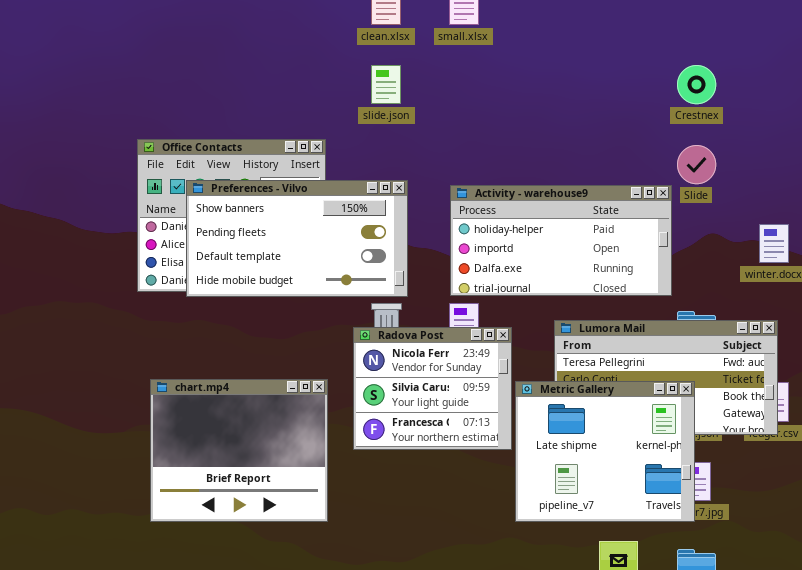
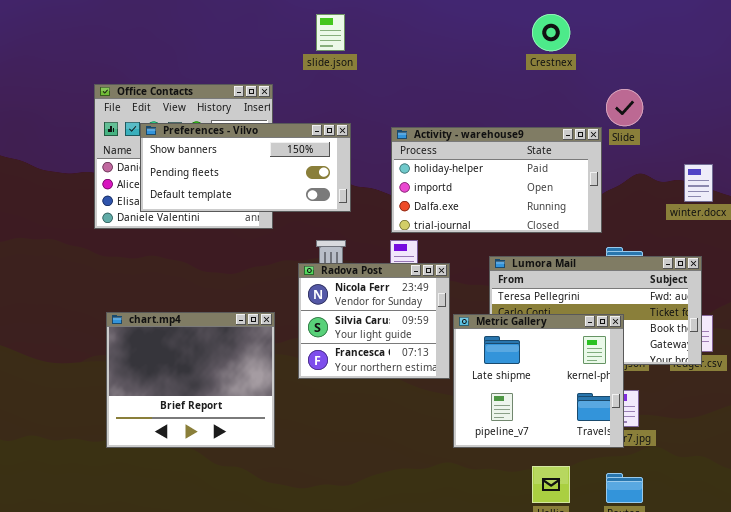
Crestnex: [677,65,716,104] -> [532,14,570,51], moved
Preferences - Vilvo: [186,180,408,297] -> [140,123,351,212], resized

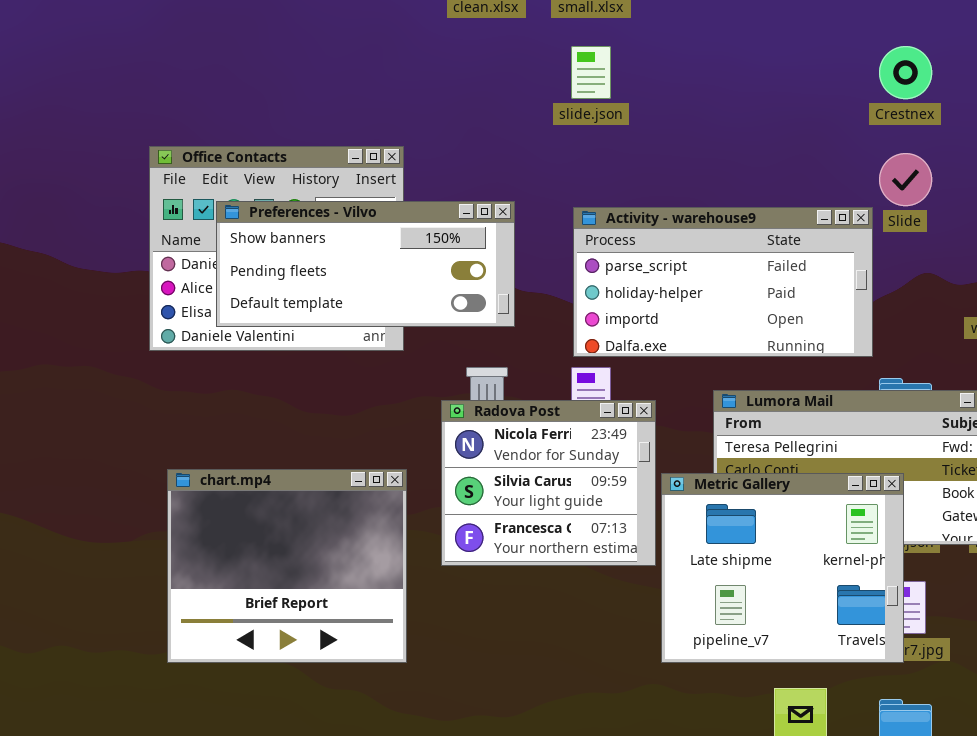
slide.json: [316,14,345,51] -> [571,46,611,99], moved
Crestnex: [532,14,570,51] -> [879,46,932,99], moved
Activity - warehouse9: [391,127,602,233] -> [573,207,873,357], scrolled up 1 row

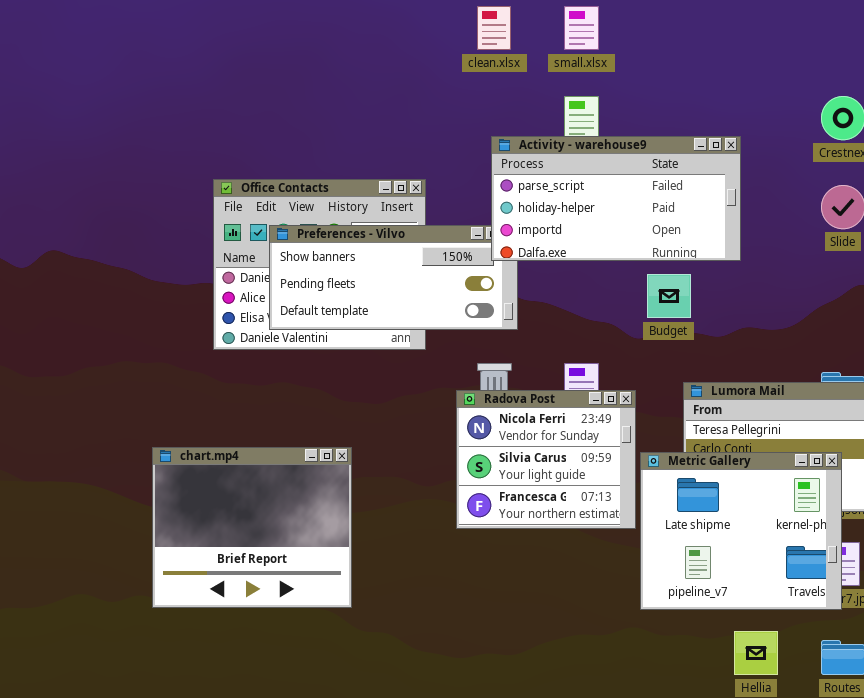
Activity - warehouse9: [573,207,873,357] -> [491,136,741,261], moved
chart.mp4: [167,469,407,663] -> [152,447,352,608], moved

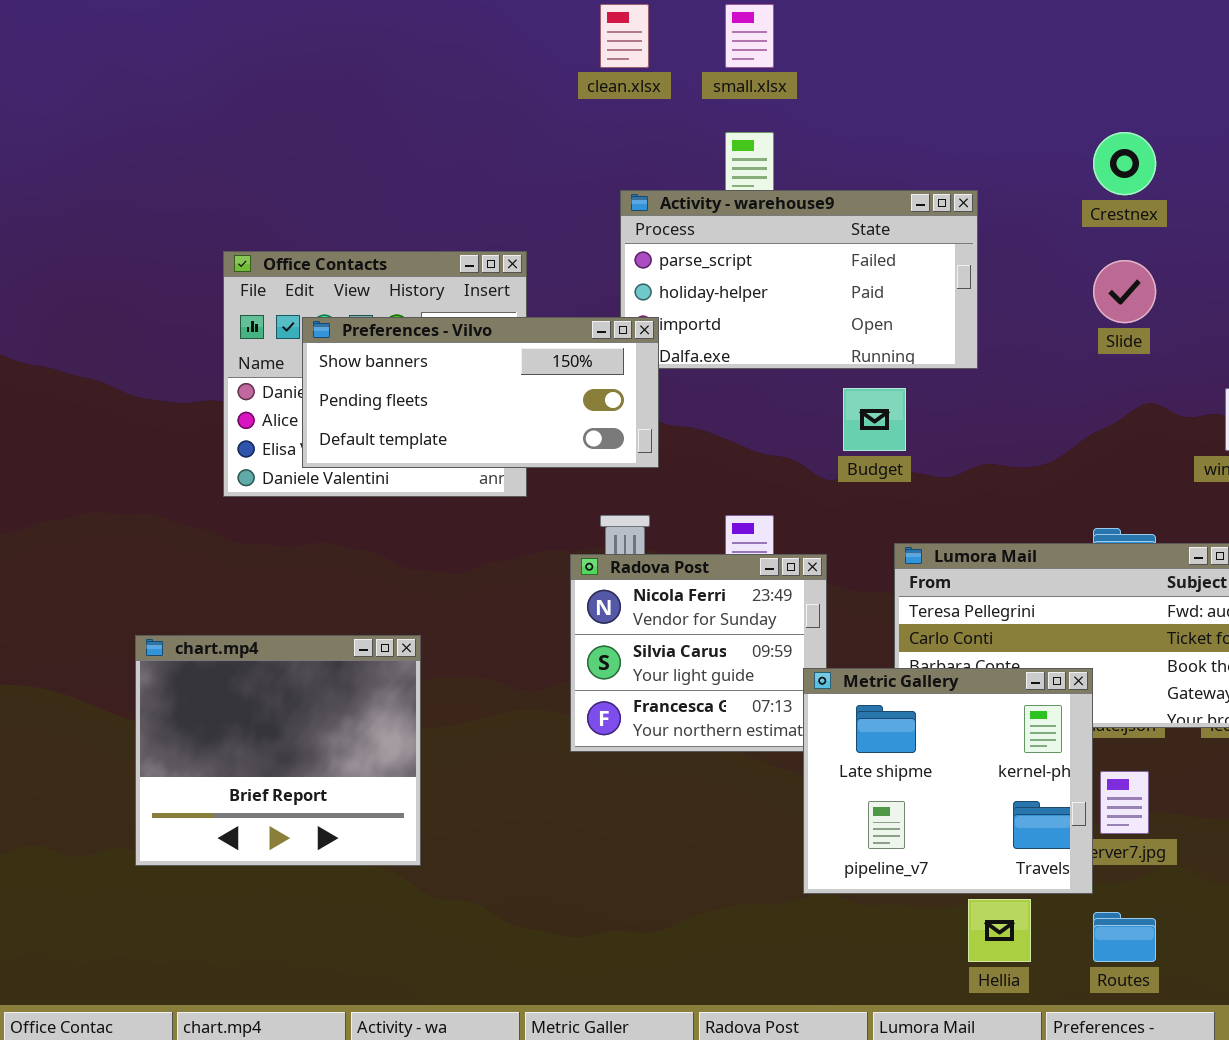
Preferences - Vilvo: [269,225,518,330] -> [302,317,659,468], raised
Metric Gallery: [640,452,842,610] -> [803,668,1093,894], moved

